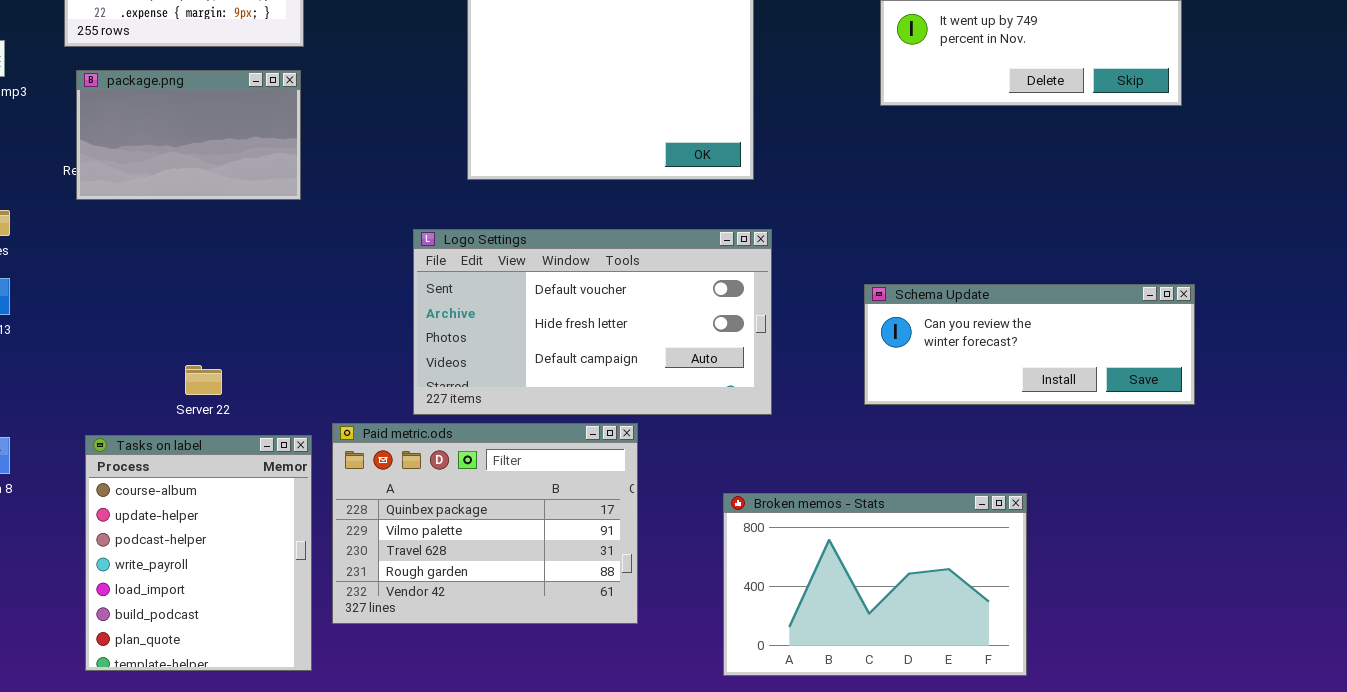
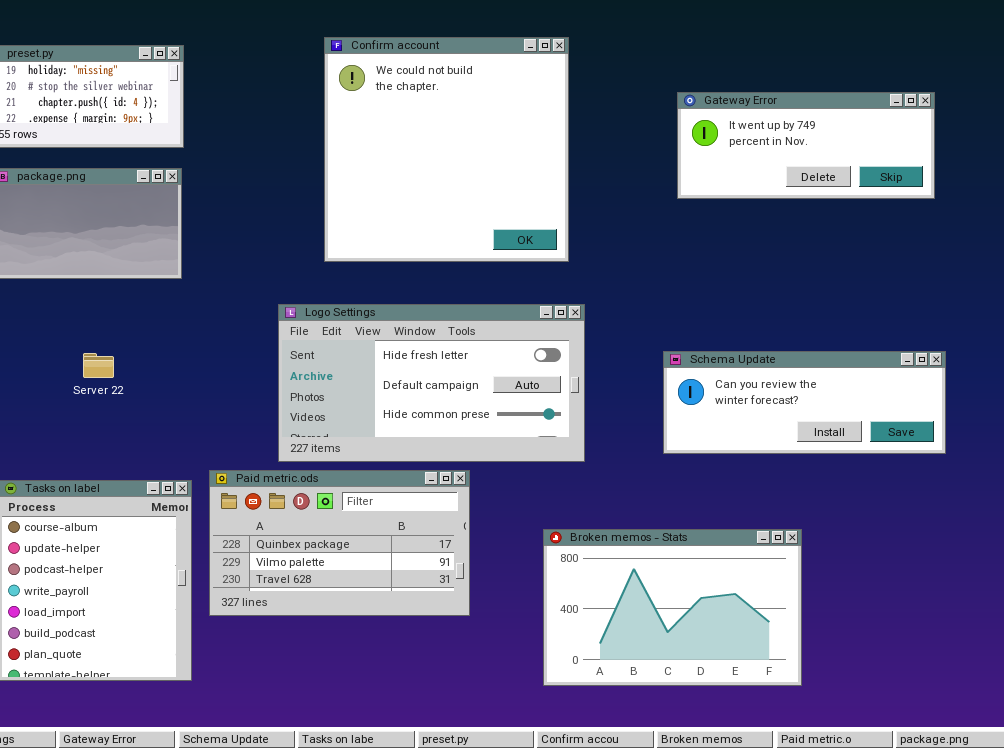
Logo Settings: [413,229,772,415] -> [278,304,585,462], scrolled down 1 row
Server 22: [185,365,222,395] -> [83,353,114,378], moved
Paid metric.ods: [332,423,638,624] -> [209,470,470,616], resized

